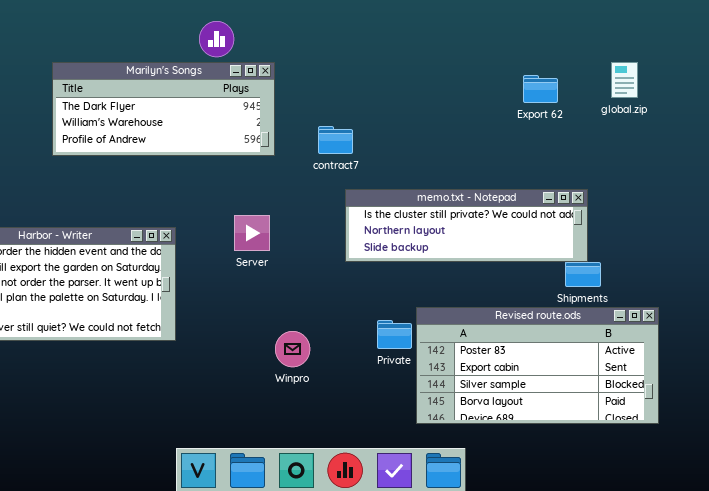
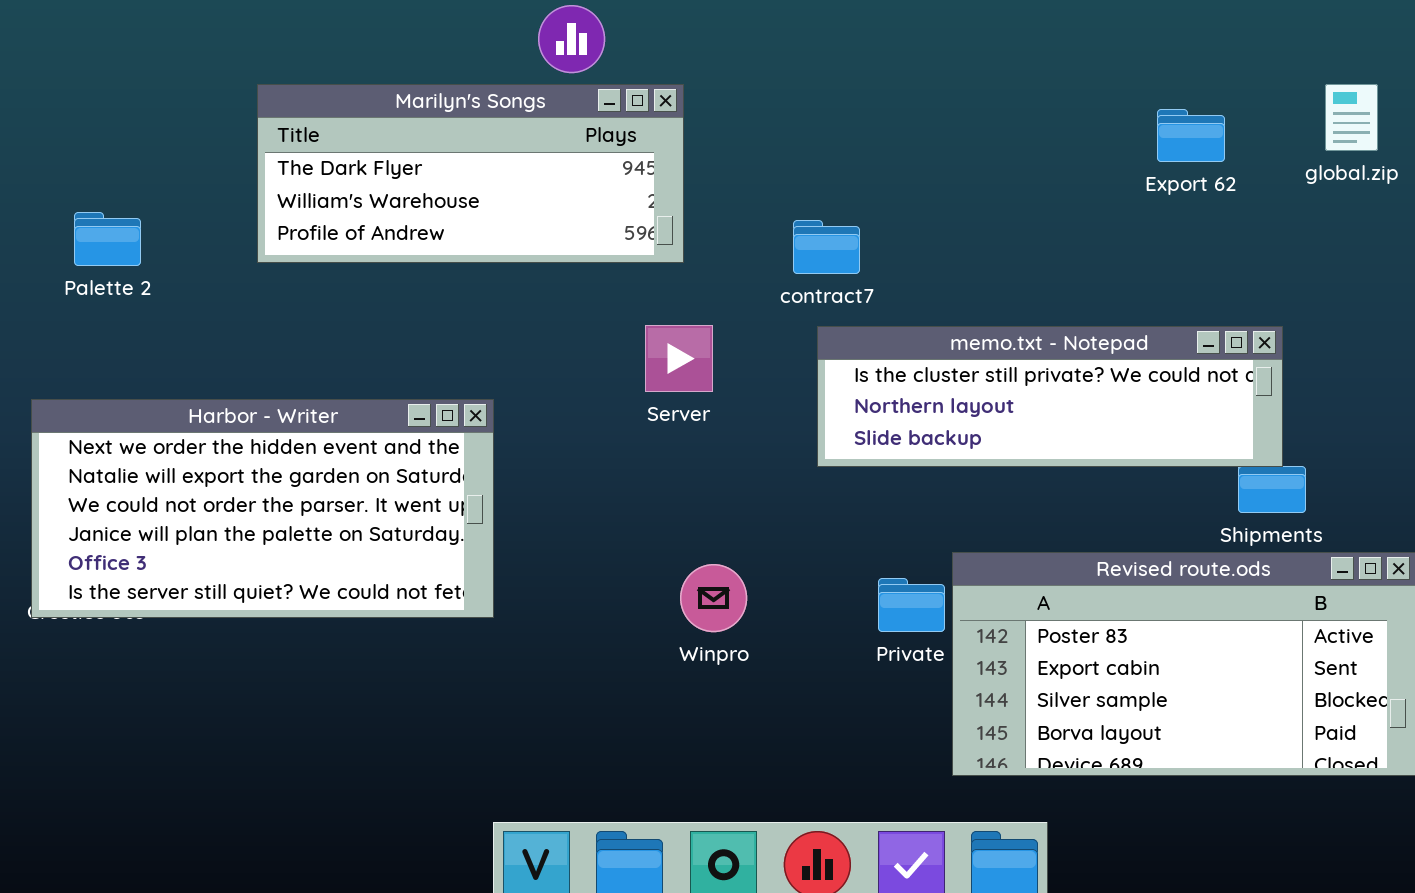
contract7: [318,126,353,154] -> [793,220,860,274], moved
Server: [234,215,270,251] -> [645,325,713,392], moved
Winpro: [275,331,310,367] -> [680,564,747,632], moved

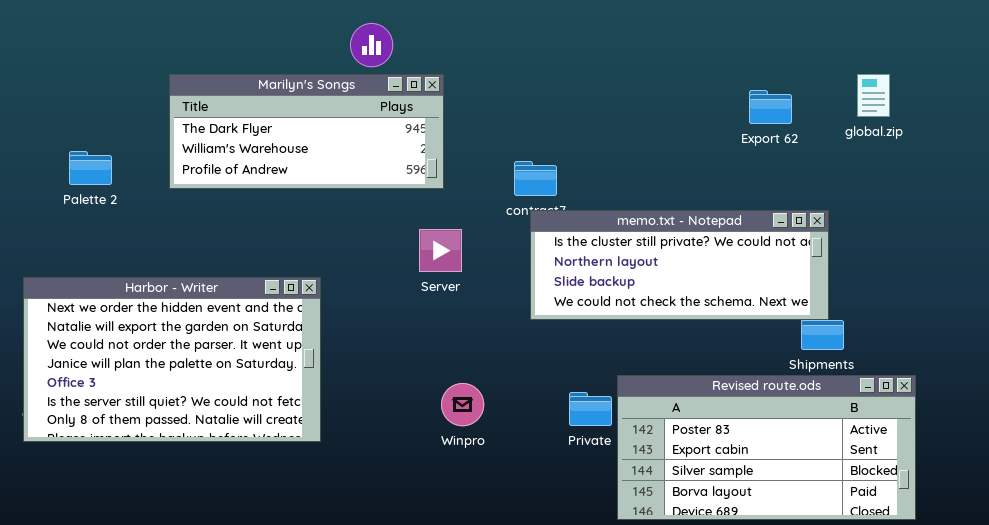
Palette 2: [74,212,141,266] -> [69,151,112,185], moved
memo.txt - Notepad: [817,326,1283,467] -> [530,210,829,320], resized
Harbor - Writer: [31,399,494,618] -> [23,277,321,442], resized

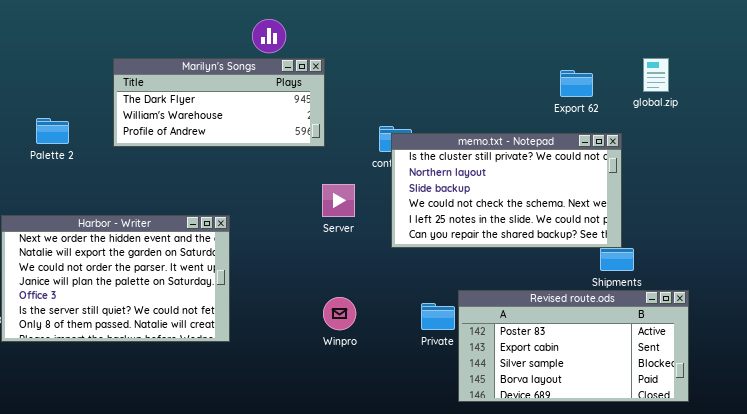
memo.txt - Notepad: [530,210,829,320] -> [391,133,622,248], resized
Server: [419,229,462,272] -> [322,184,355,217], moved

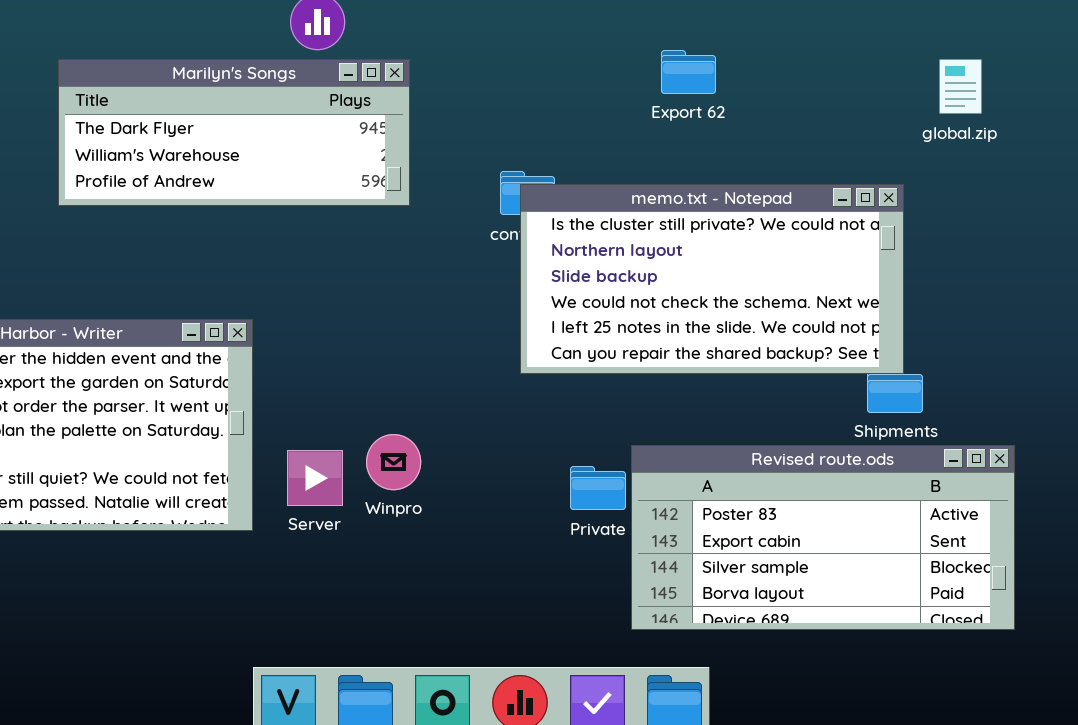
Export 62: [560,70,593,97] -> [661,50,716,94], moved
Server: [322,184,355,217] -> [287,450,343,506], moved
Winpro: [323,297,356,330] -> [366,434,421,490], moved

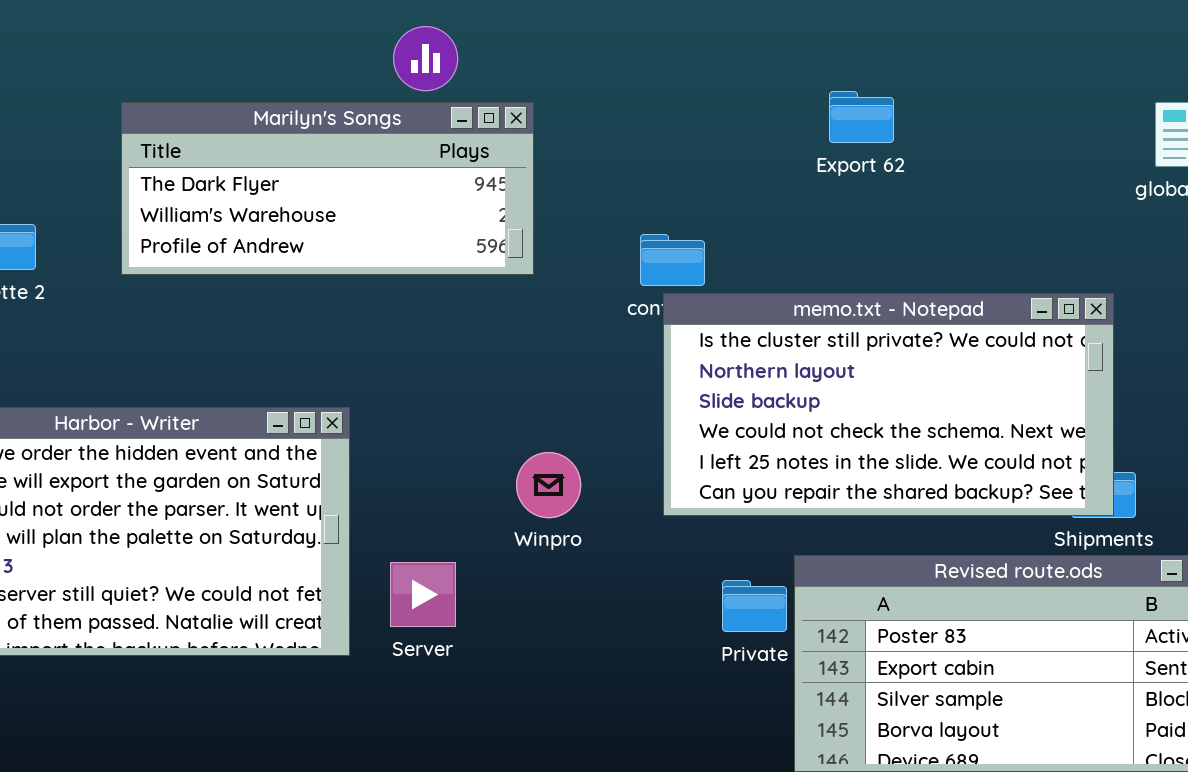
memo.txt - Notepad: [520,184,904,374] -> [663,293,1114,516], moved
Winpro: [366,434,421,490] -> [516,452,581,518], moved

